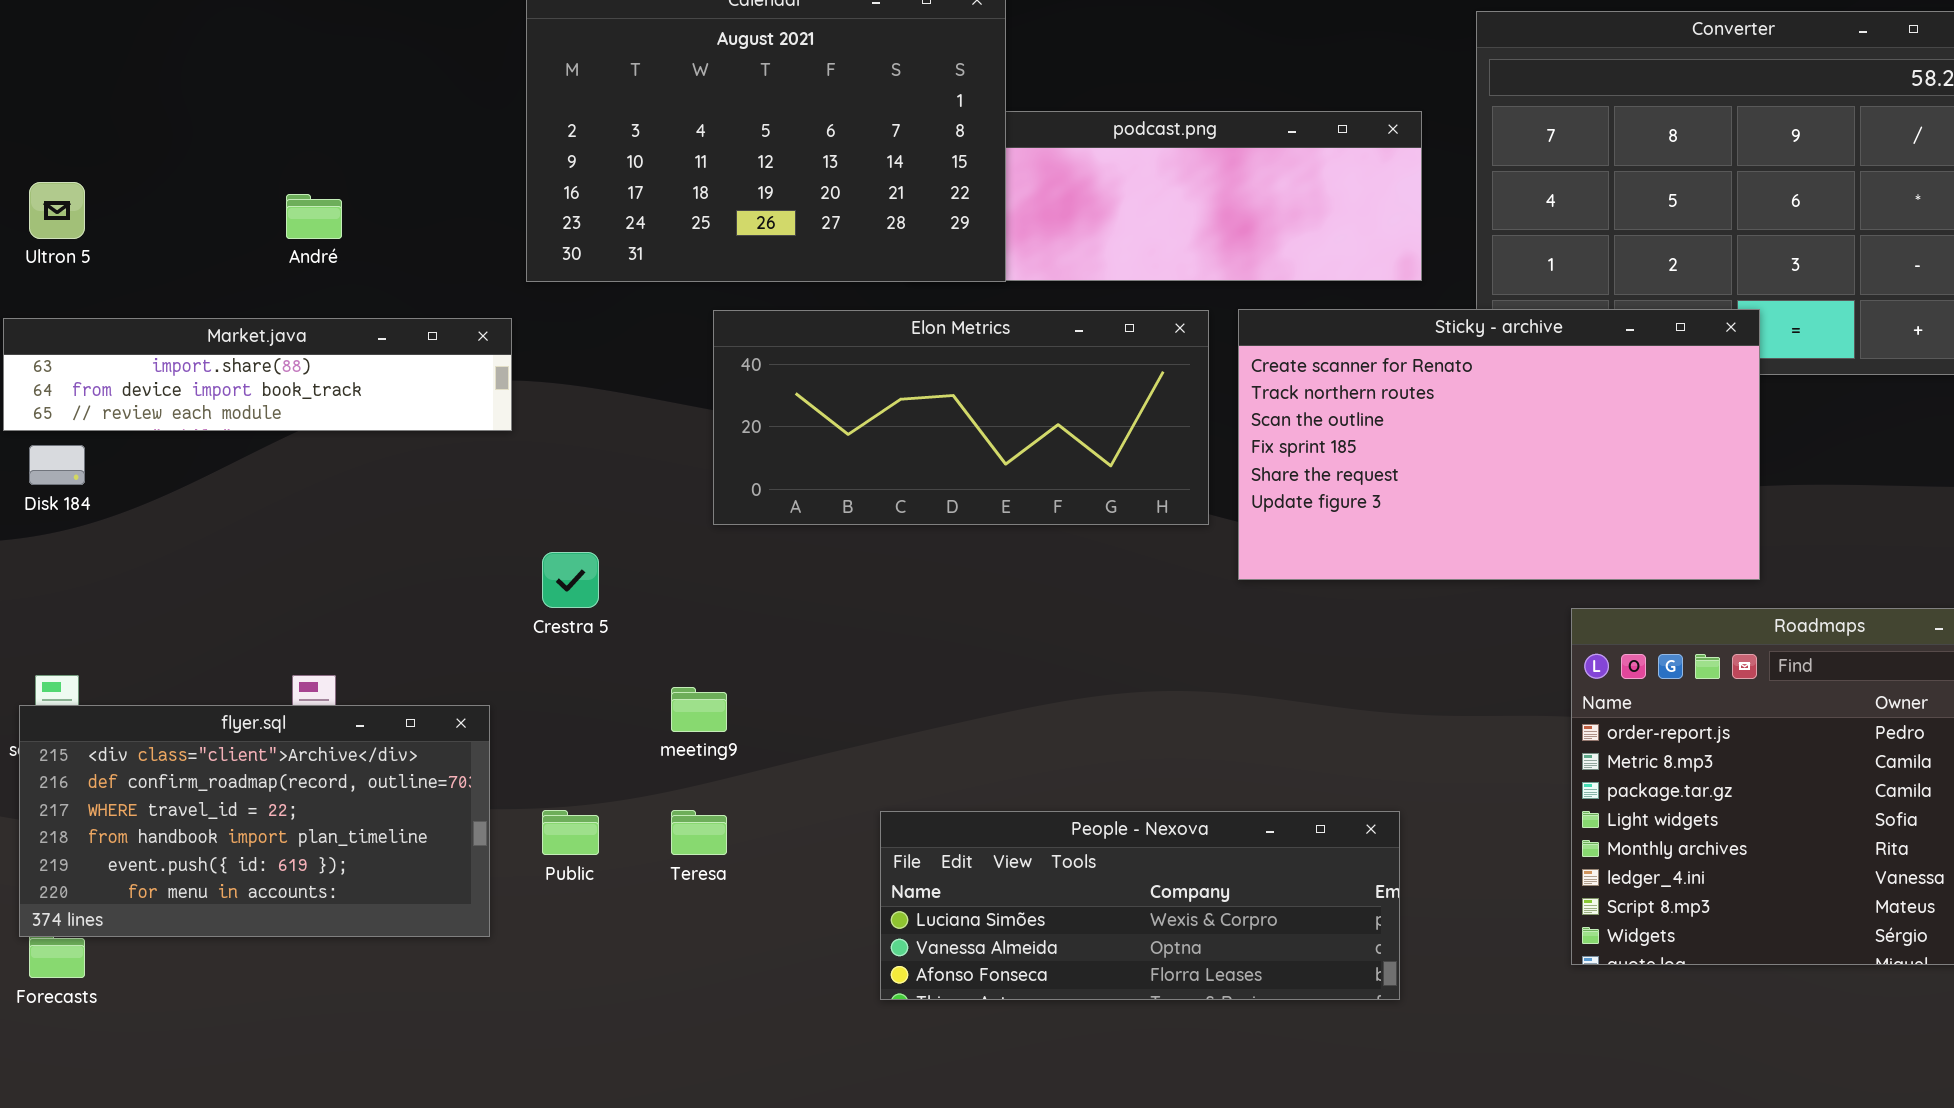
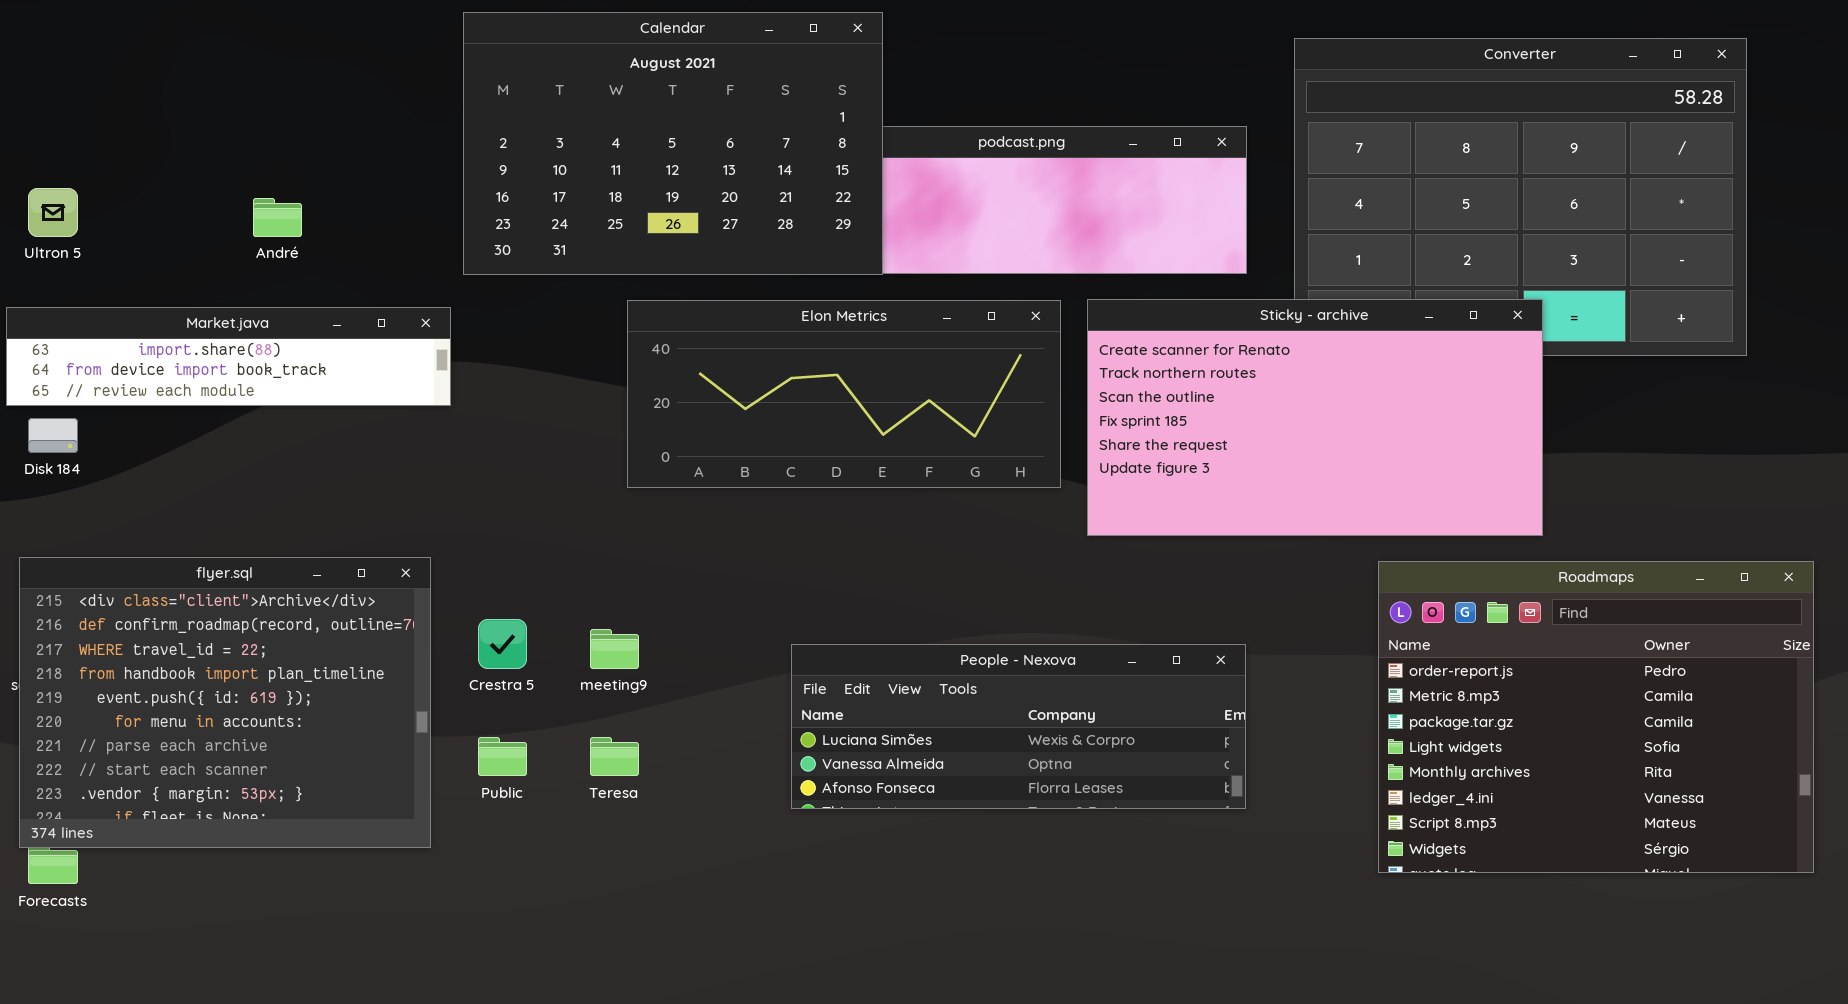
Crestra 5: [542,552,599,608] -> [478,619,527,669], moved
flyer.sql: [19,705,490,937] -> [19,557,431,848], resized
People - Nexova: [880,811,1400,1000] -> [791,644,1246,809], moved

